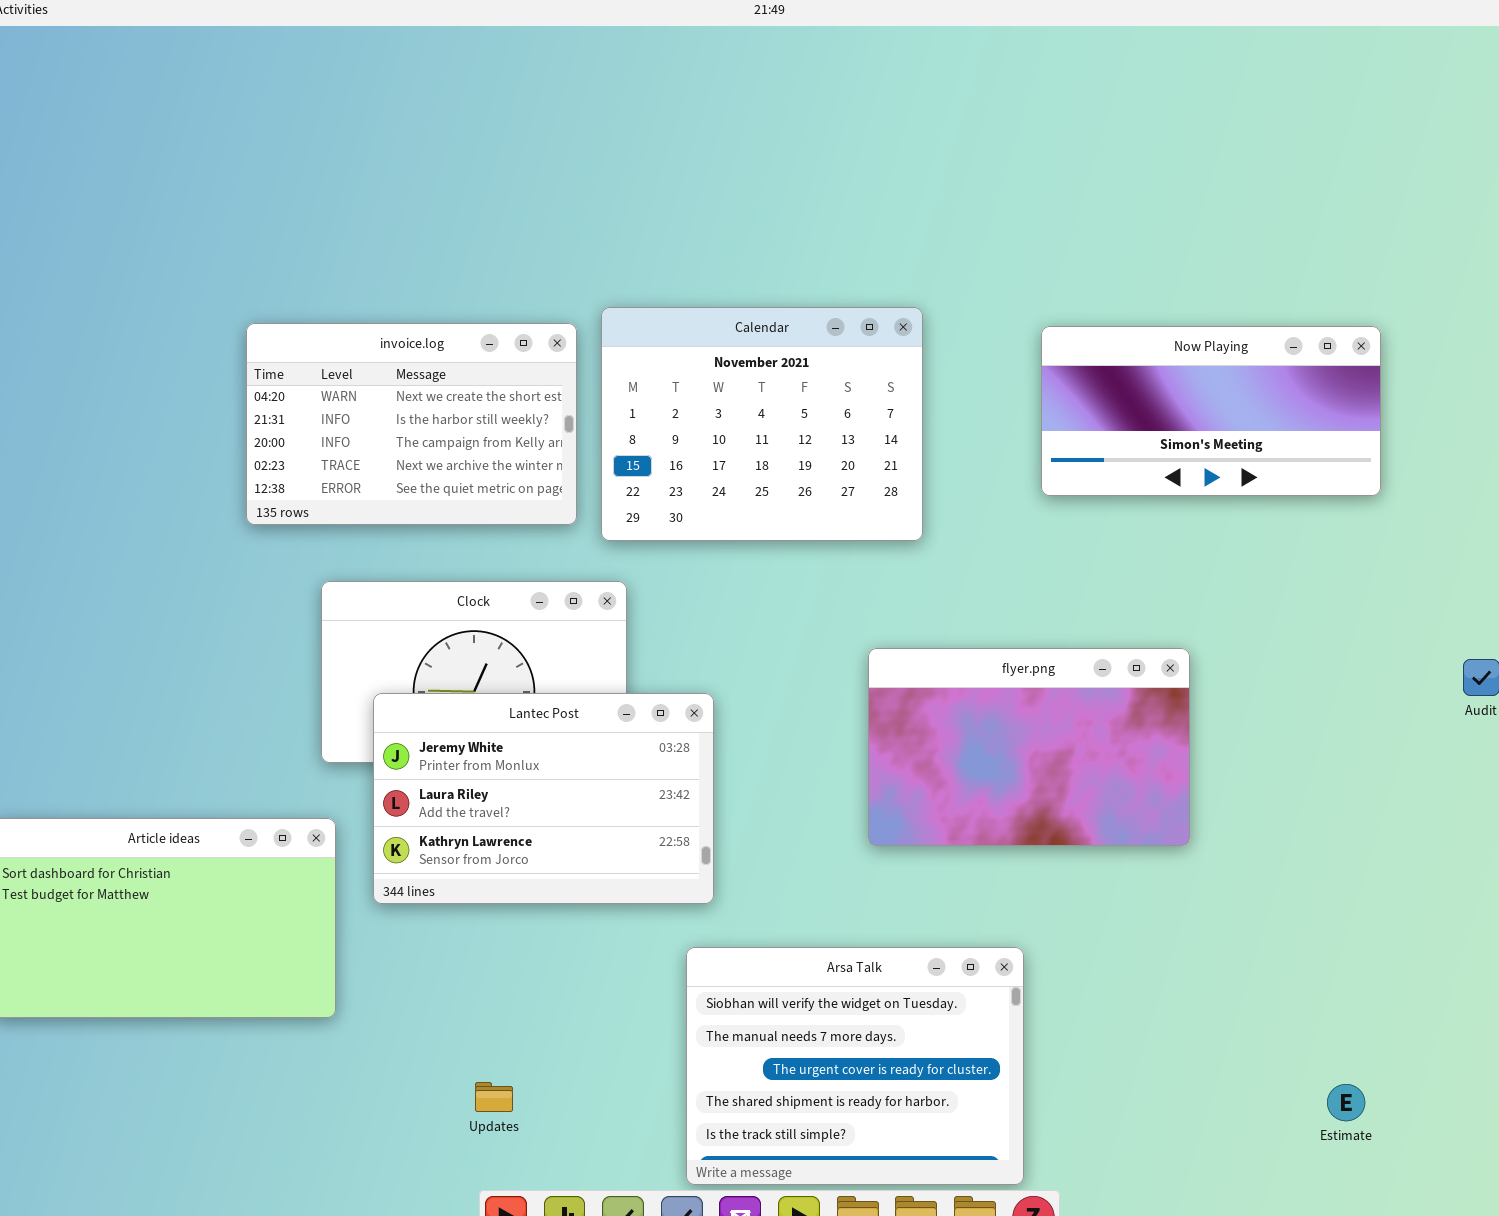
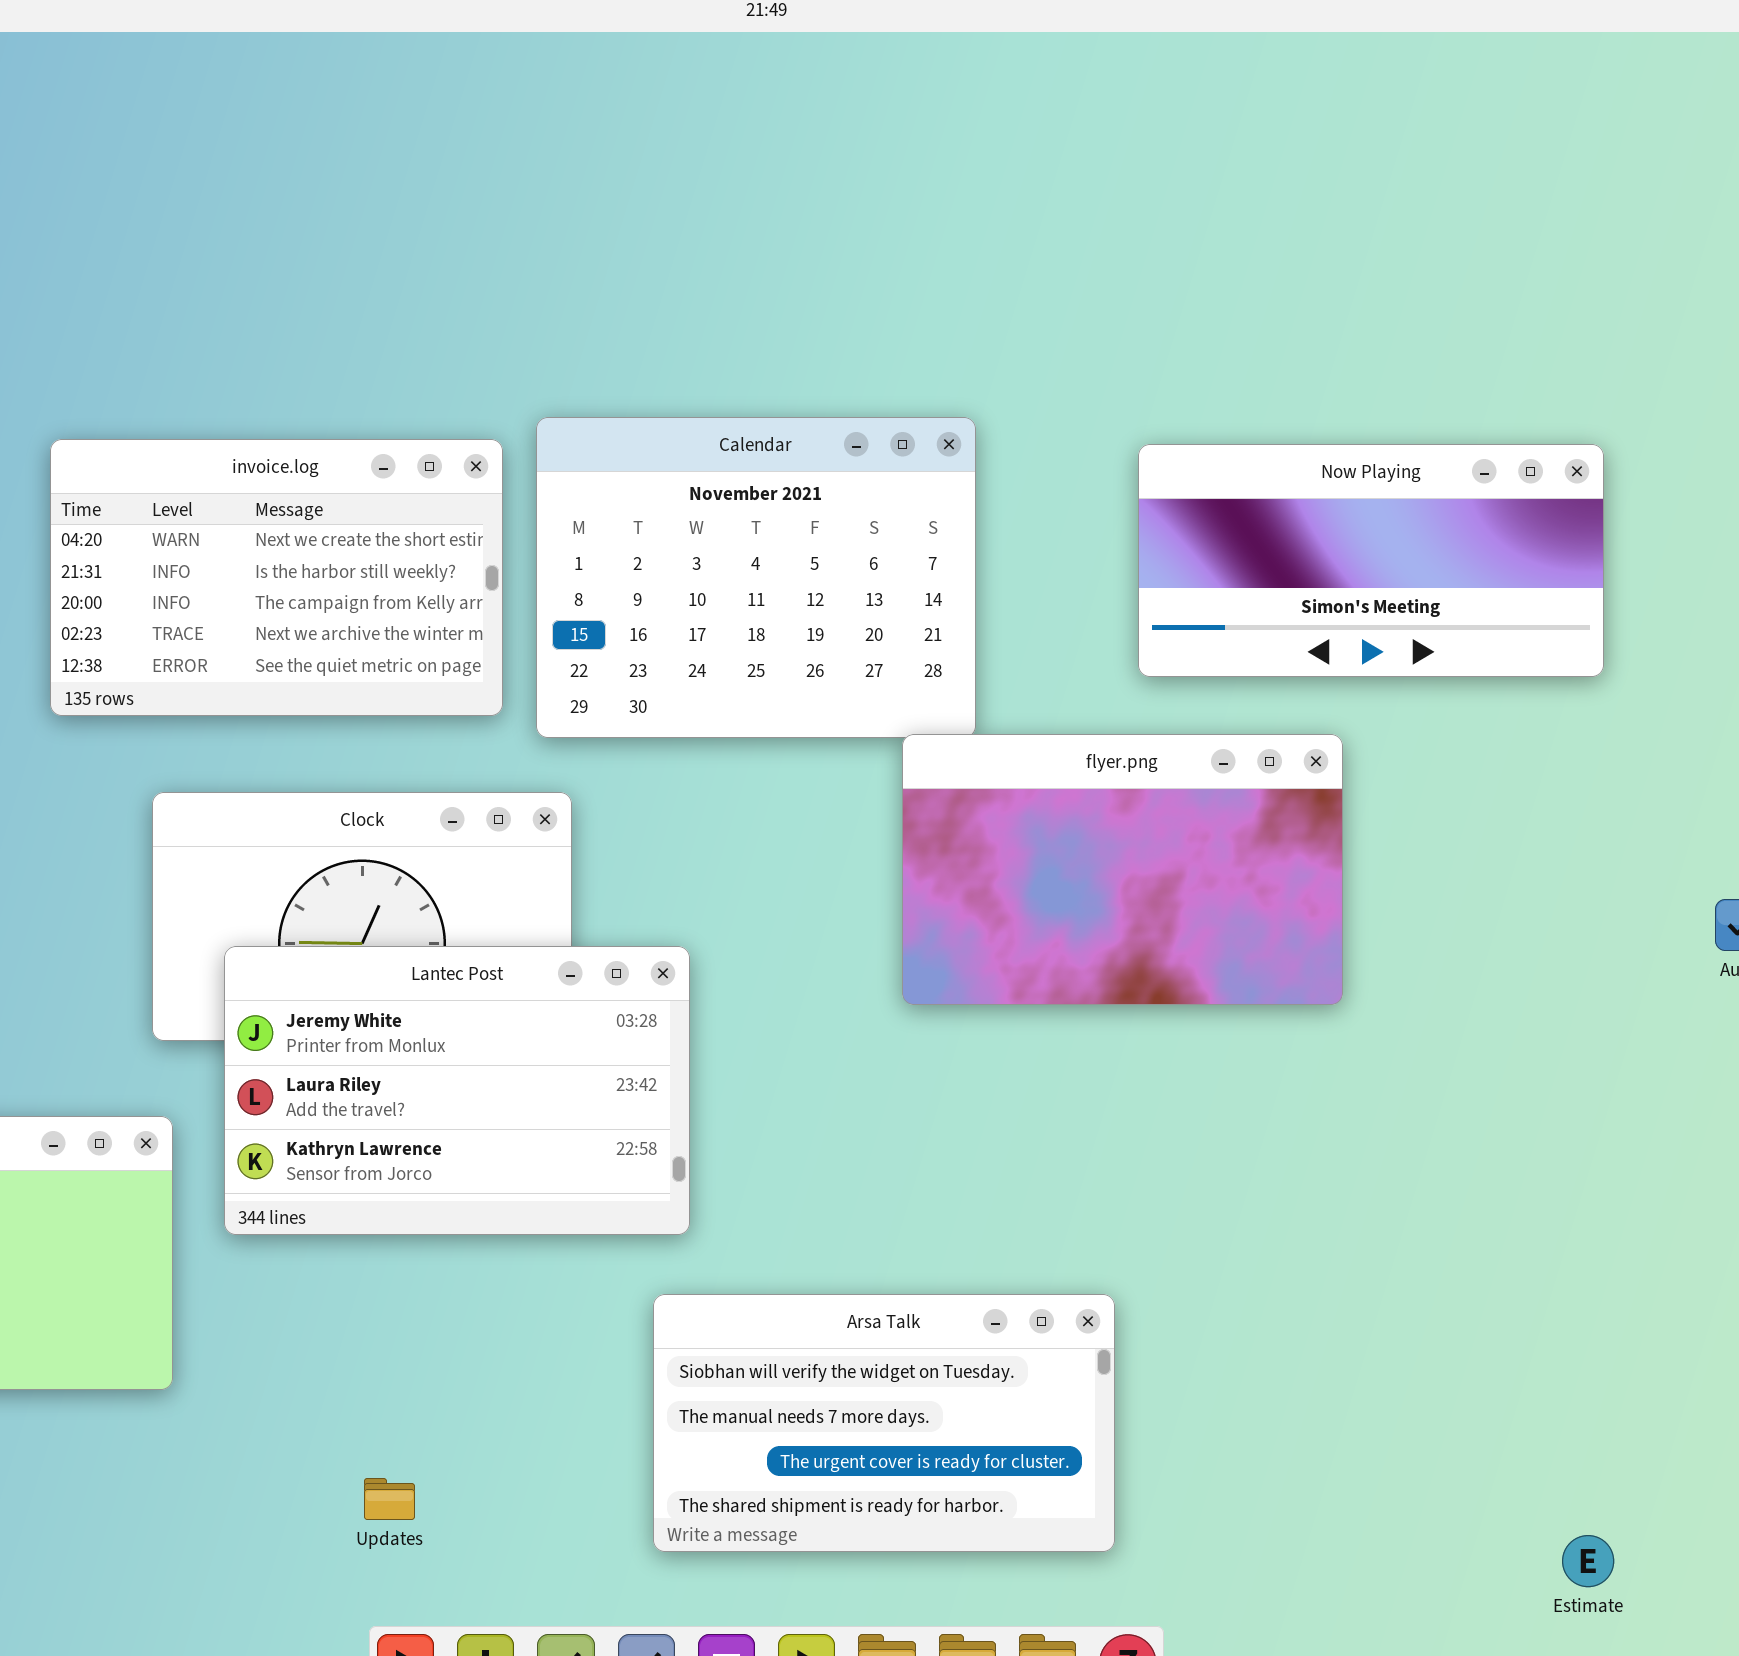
flyer.png: [868,648,1190,846] -> [902,734,1343,1005], moved
Arsa Talk: [686,947,1024,1185] -> [653,1294,1115,1552], resized
Estimate: [1327,1084,1365,1121] -> [1562,1535,1614,1587], moved

